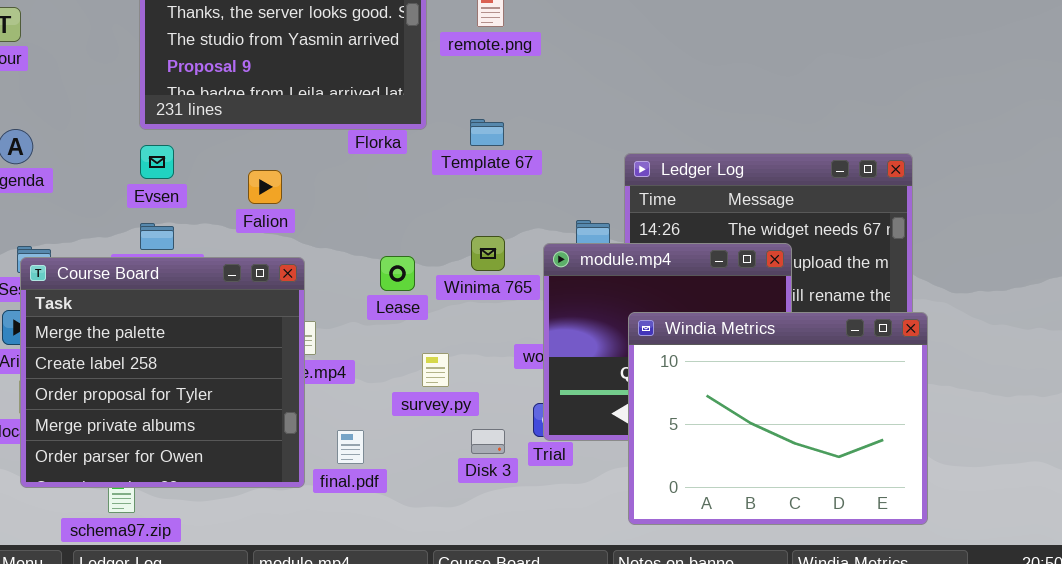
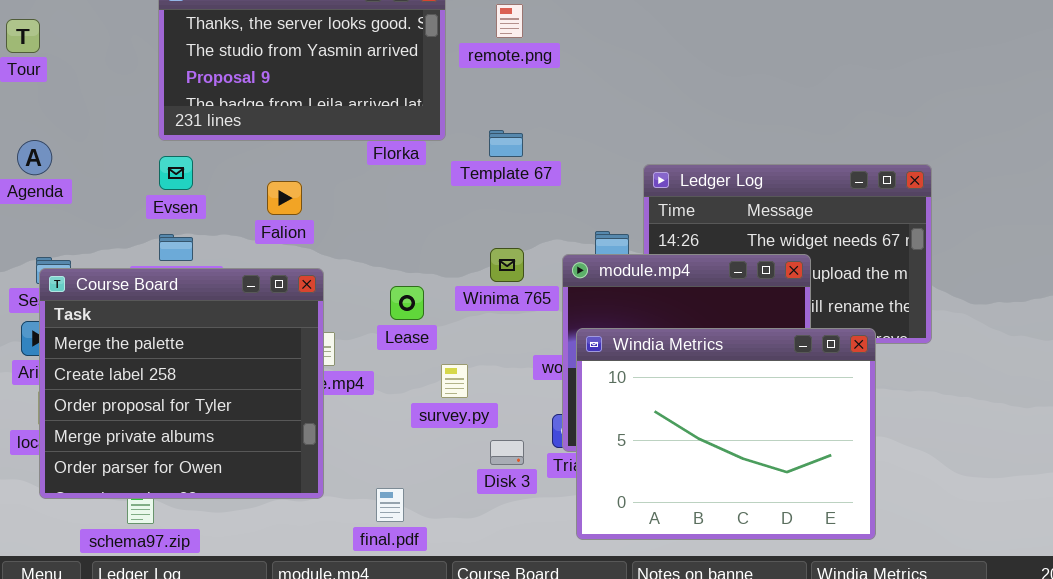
Lease: [380,256,415,291] -> [390,286,424,320], moved
Windia Metrics: [628,312,928,525] -> [576,328,876,540], moved
final.pdf: [337,430,364,464] -> [376,488,404,522], moved

